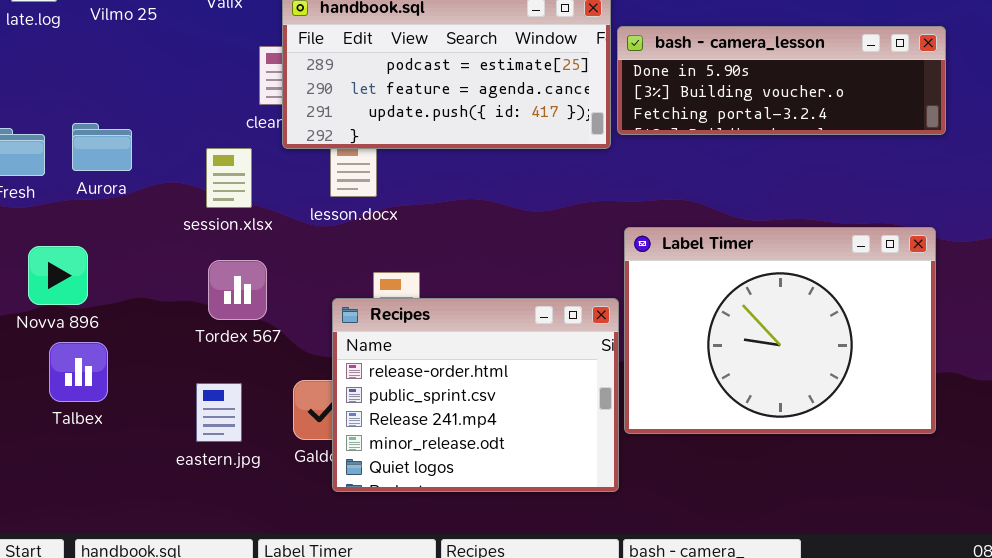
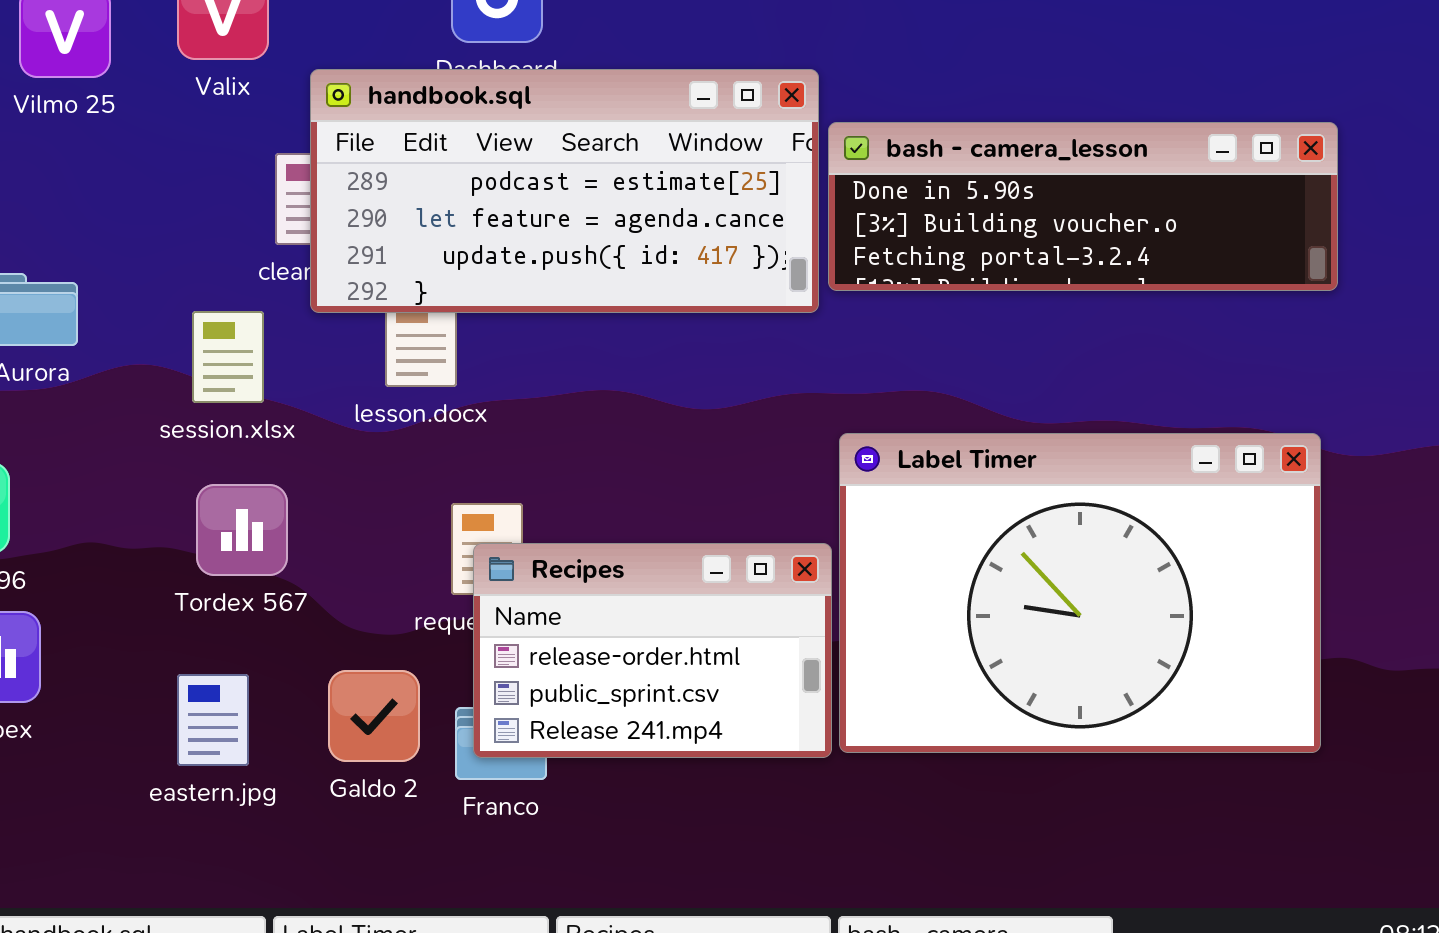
Recipes: [332,298,619,492] -> [473,543,832,758], resized

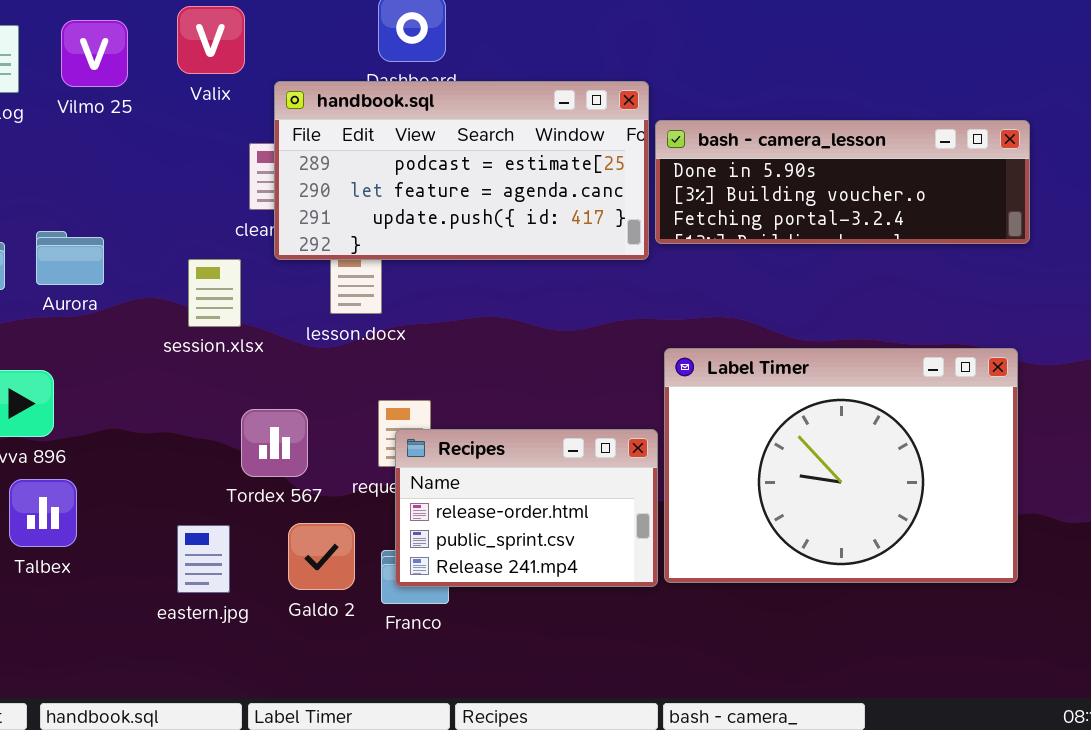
Tordex 567: [196,484,288,576] -> [241,409,308,477], moved

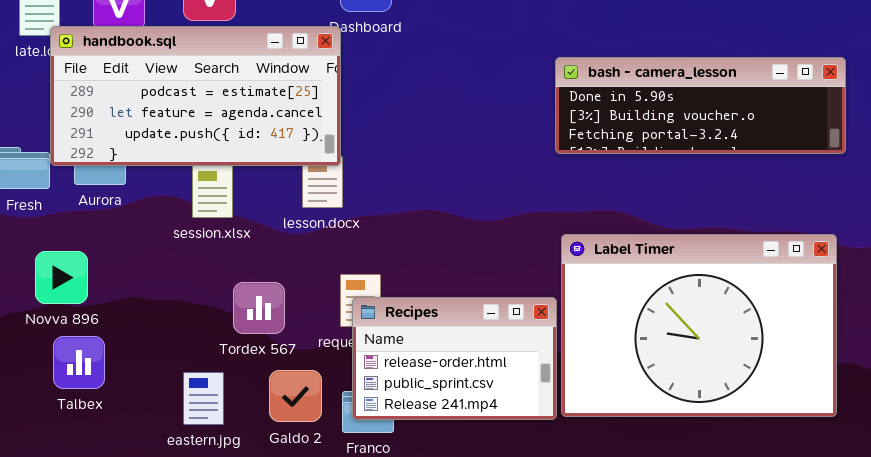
handbook.sql: [274,81,649,260] -> [50,26,341,166], moved

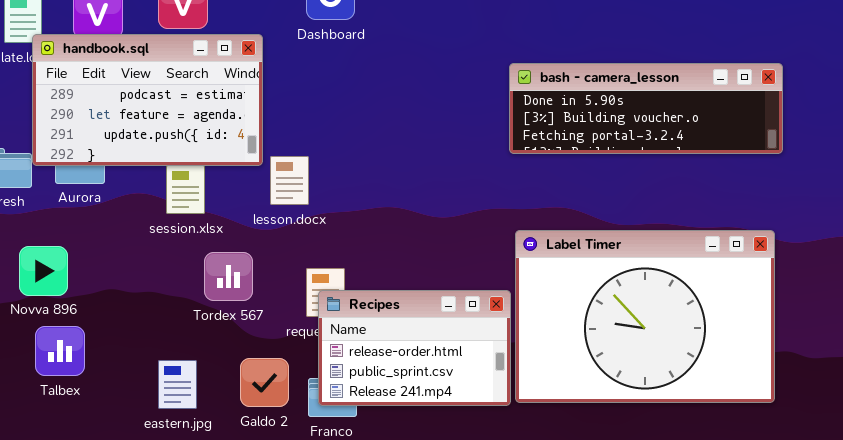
handbook.sql: [50,26,341,166] -> [32,34,263,166], resized
Tordex 567: [233,282,285,334] -> [204,252,253,301], moved

